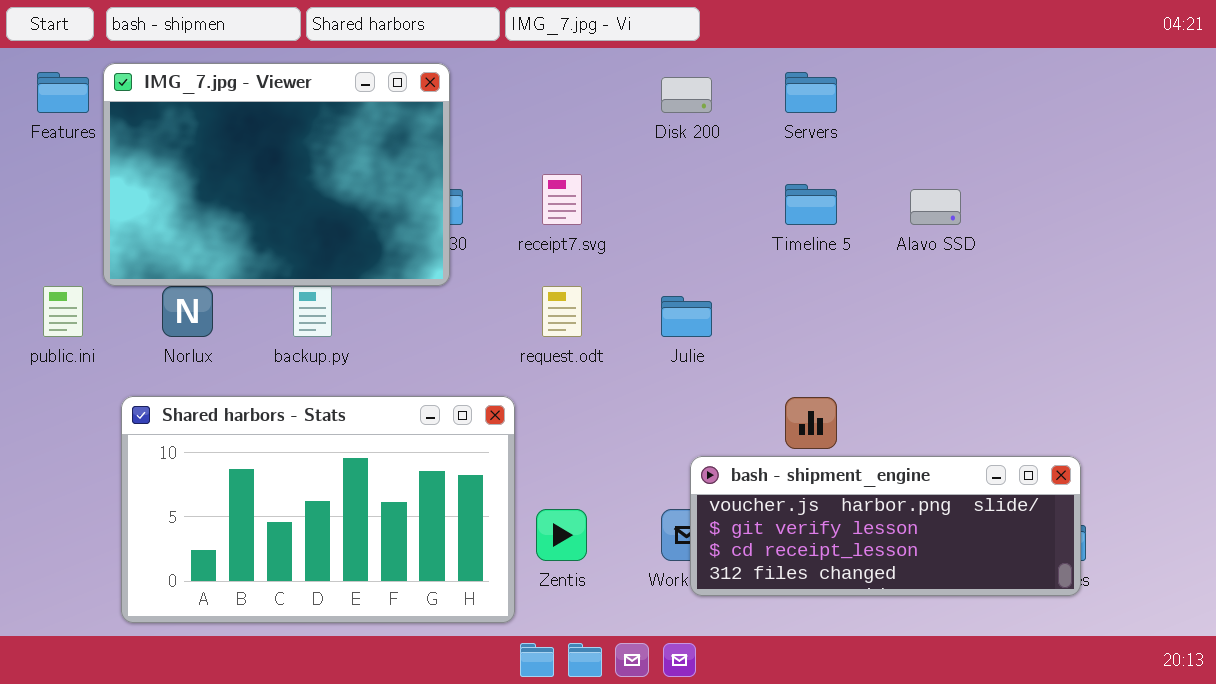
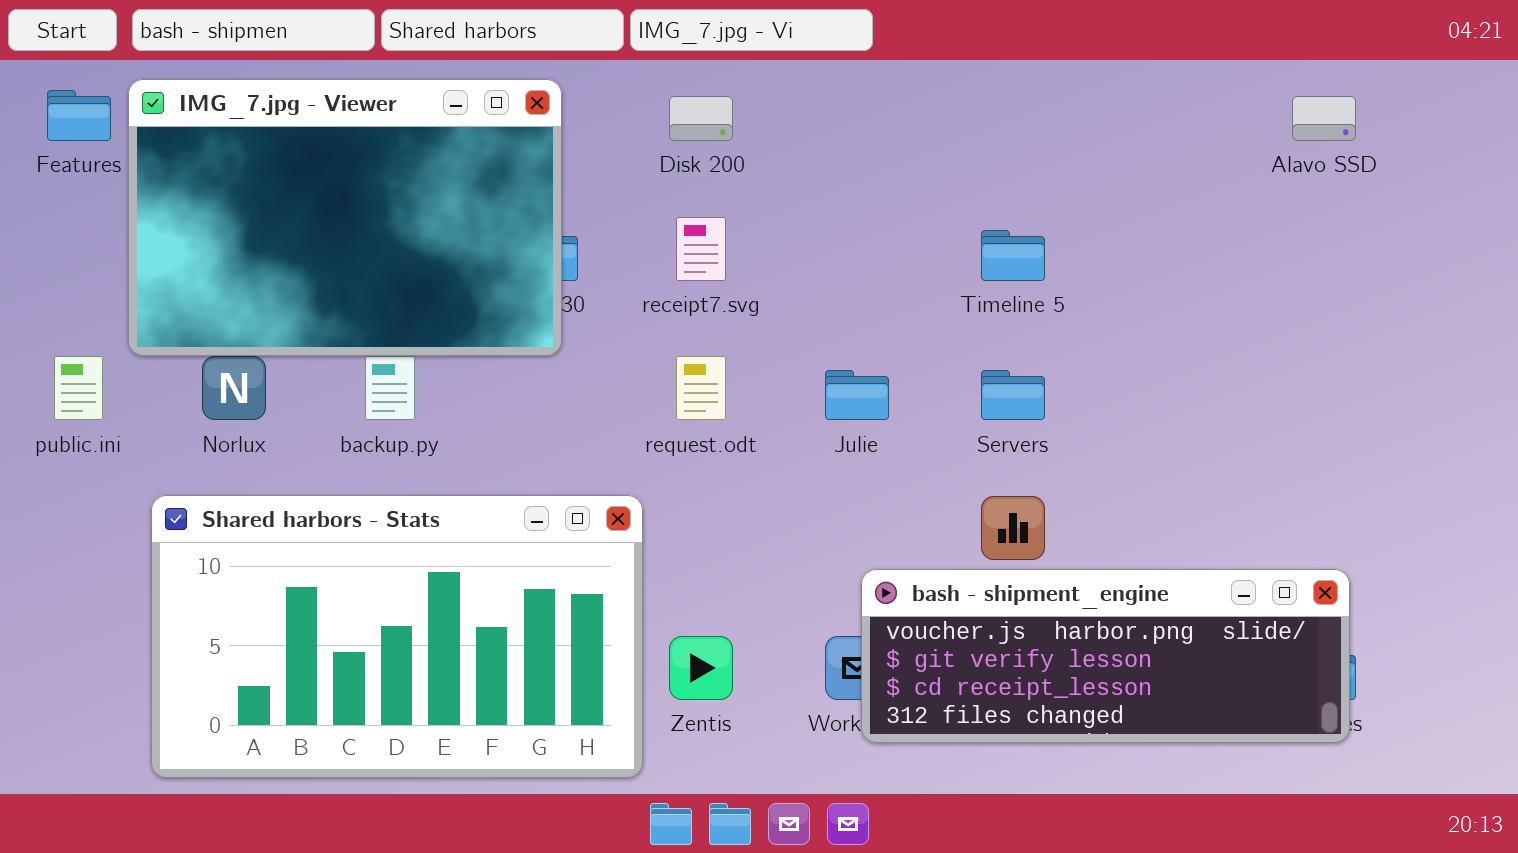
Servers: [785,72,837,113] -> [981,370,1045,420], moved
Disk 200: [661,77,712,113] -> [669,96,733,141], moved
Alavo SSD: [910,189,961,225] -> [1292,96,1356,141], moved

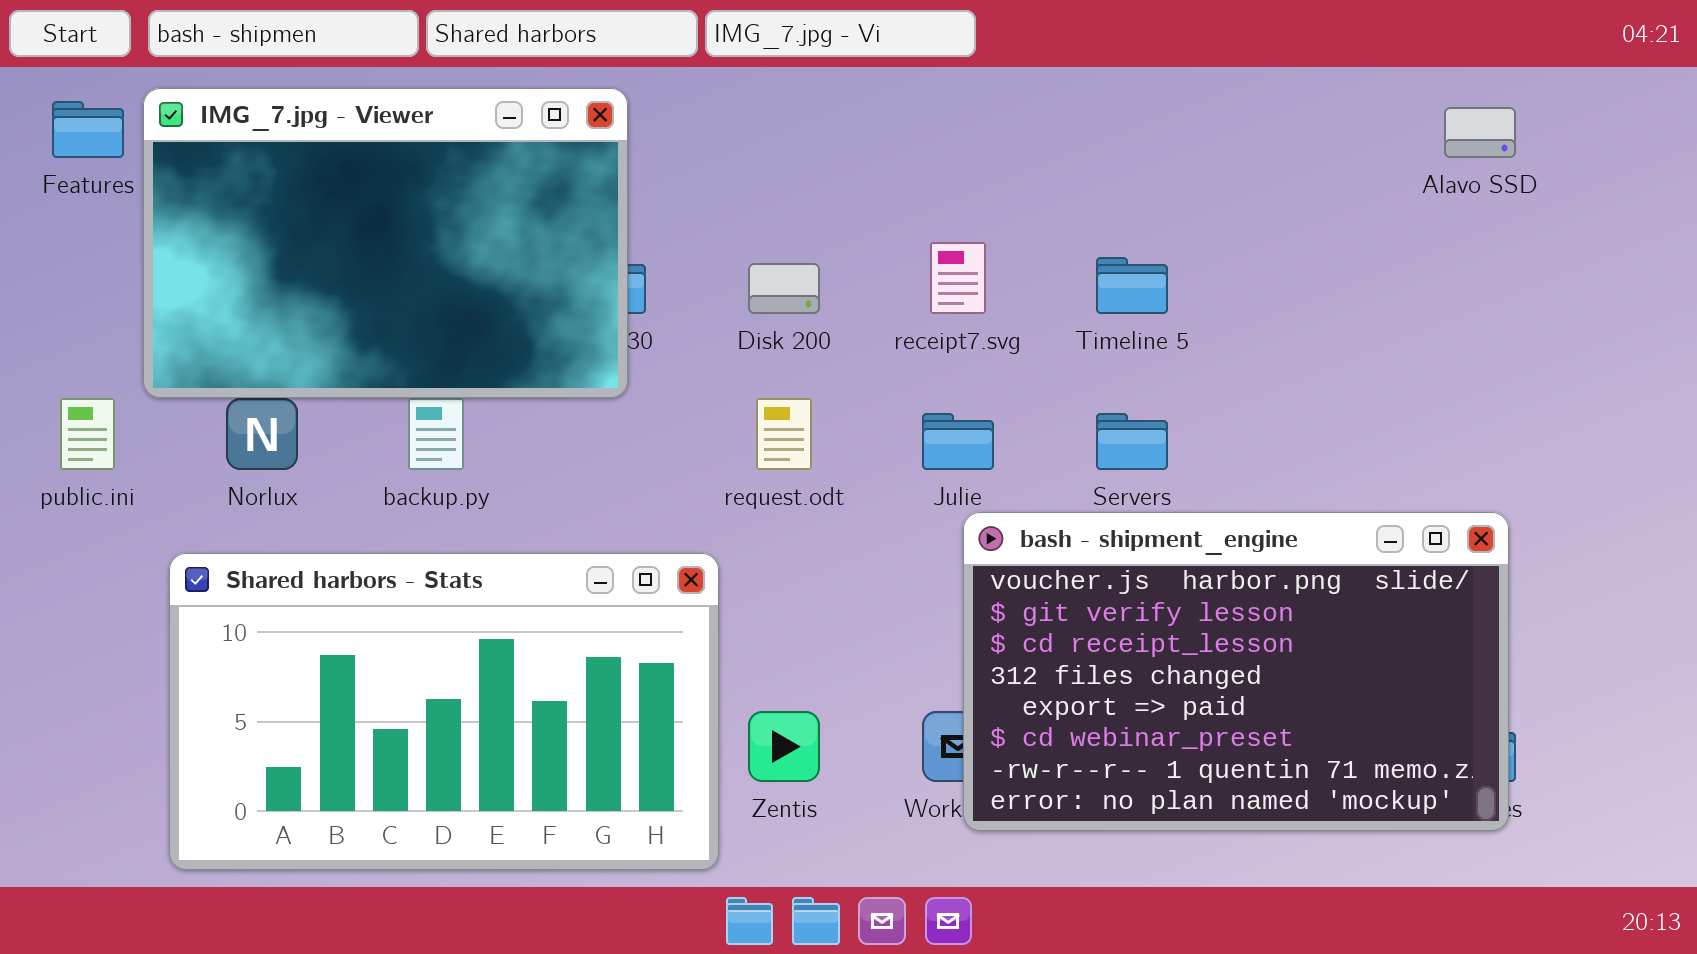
Disk 200: [669,96,733,141] -> [748,263,820,314], moved
receipt7.svg: [676,217,726,281] -> [930,242,986,314], moved
bash - shipment_engine: [861,569,1350,743] -> [963,512,1509,831], resized

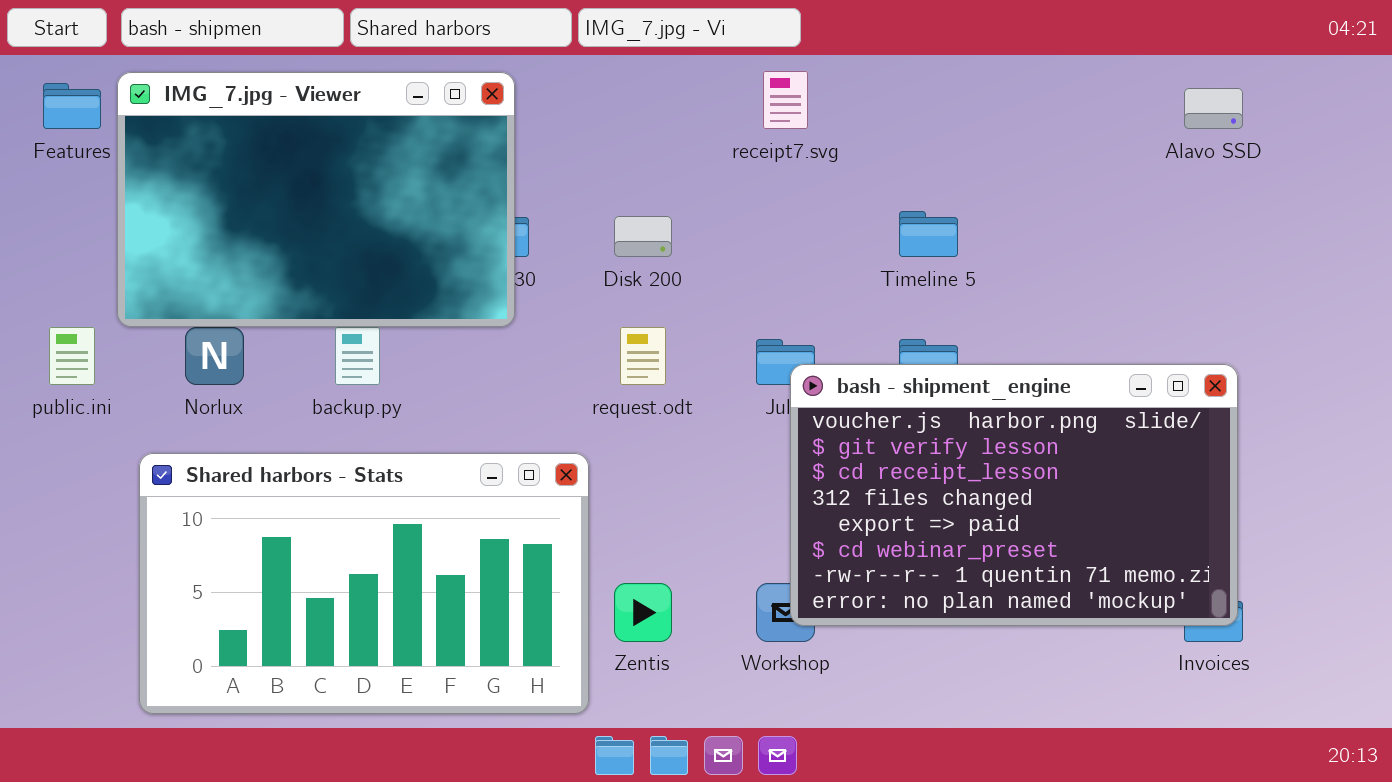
receipt7.svg: [930,242,986,314] -> [763,71,808,129], moved
bash - shipment_engine: [963,512,1509,831] -> [790,364,1238,626], moved

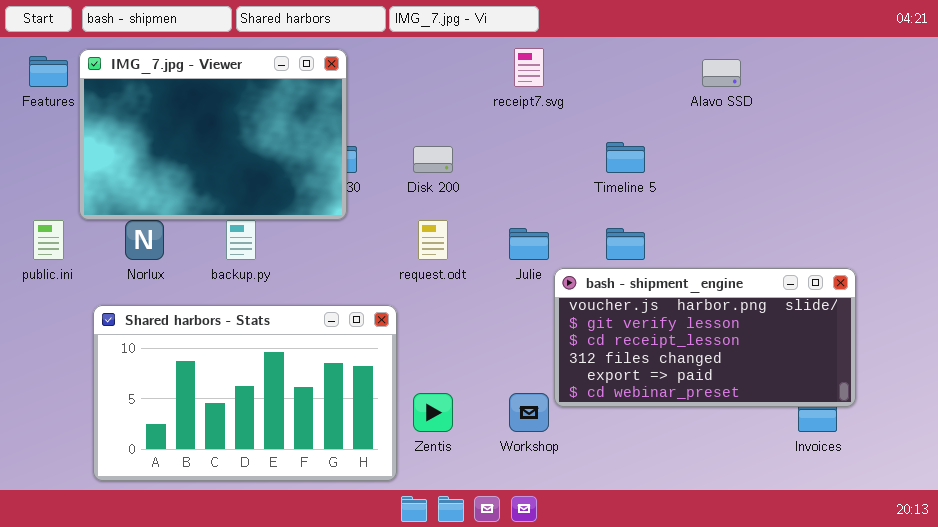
Alavo SSD: [1184,88,1243,129] -> [702,59,741,87], moved
bash - shipment_engine: [790,364,1238,626] -> [554,268,856,407], moved, resized

